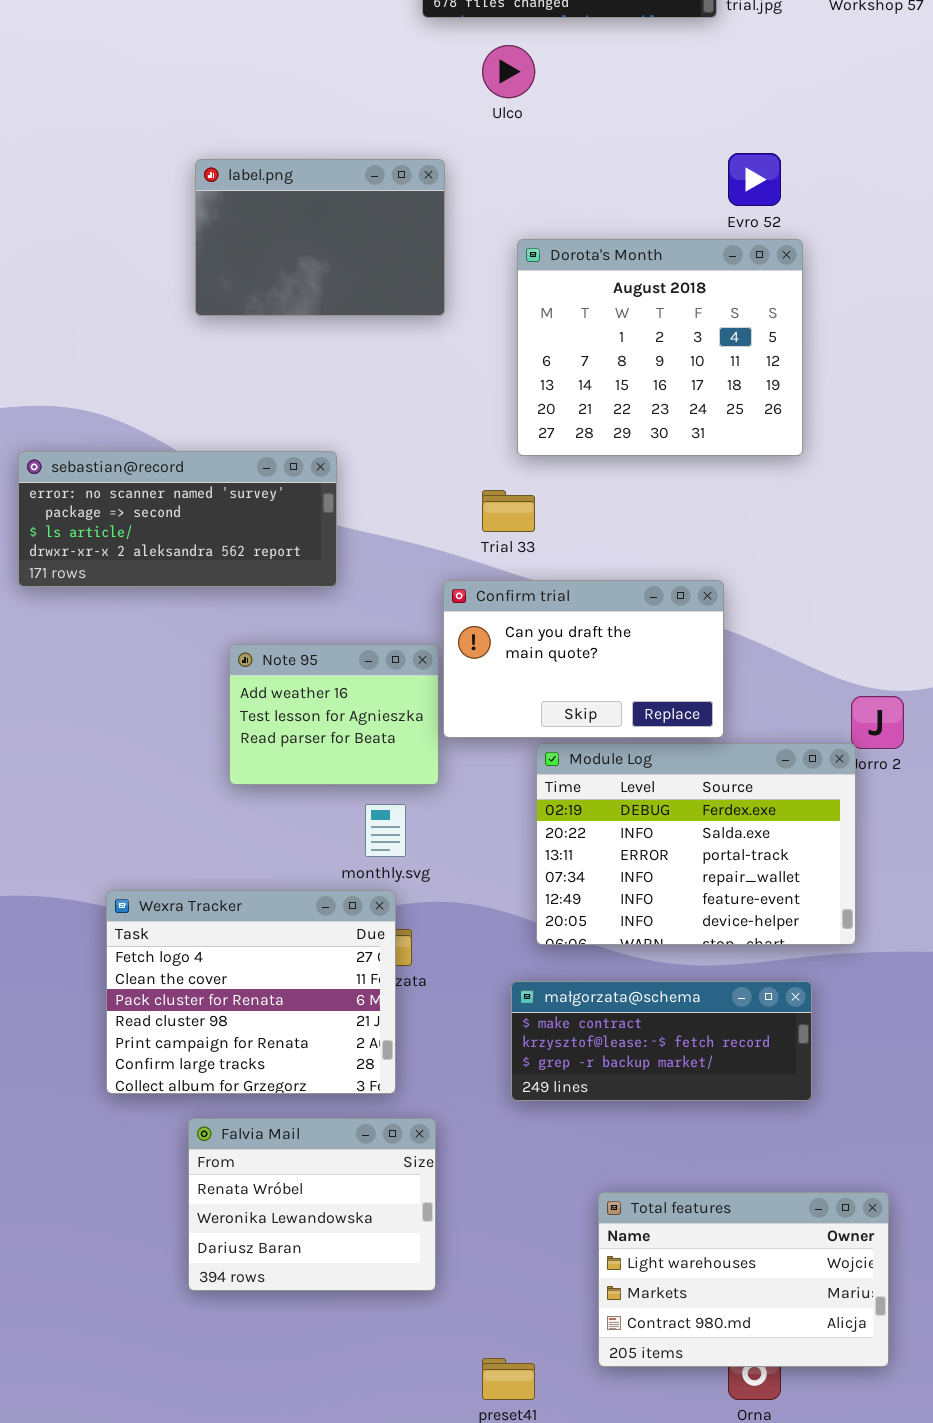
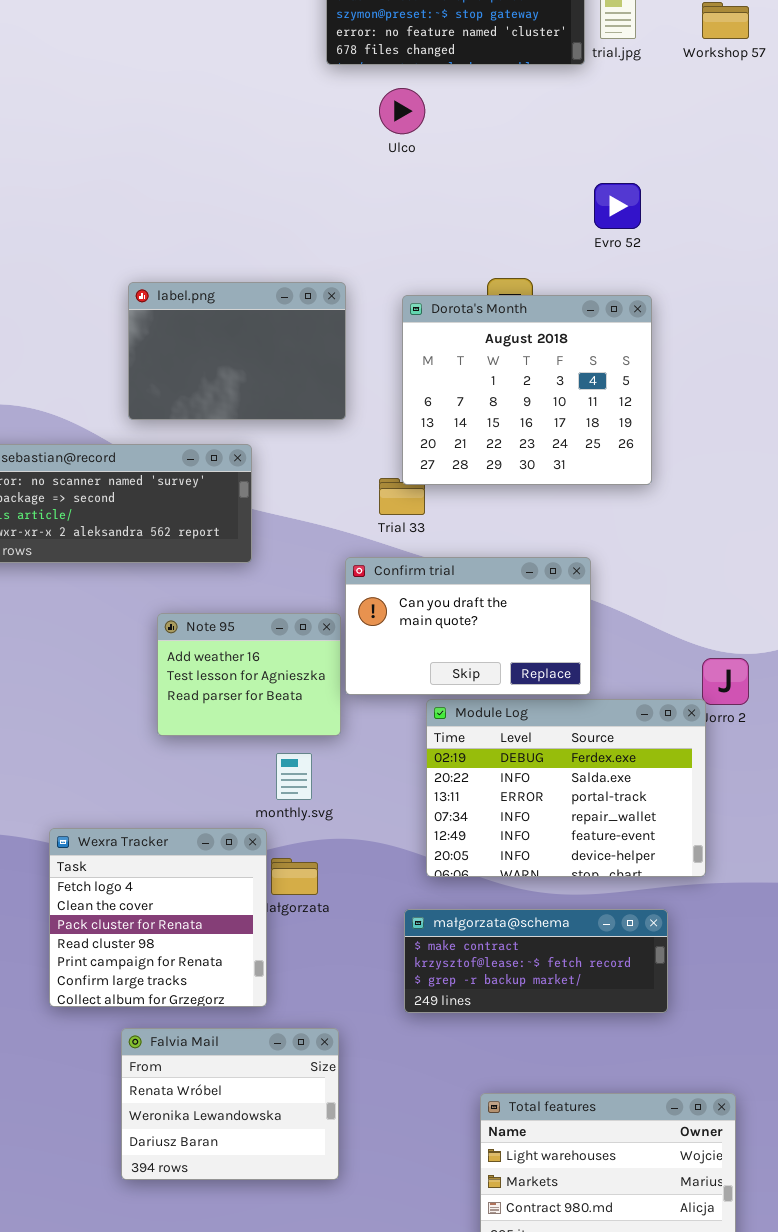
label.png: [195,159,445,316] -> [128,282,346,420], moved
Dorota's Month: [517,239,803,456] -> [402,295,652,485], moved
Wexra Tracker: [106,890,396,1094] -> [49,828,267,1007], resized

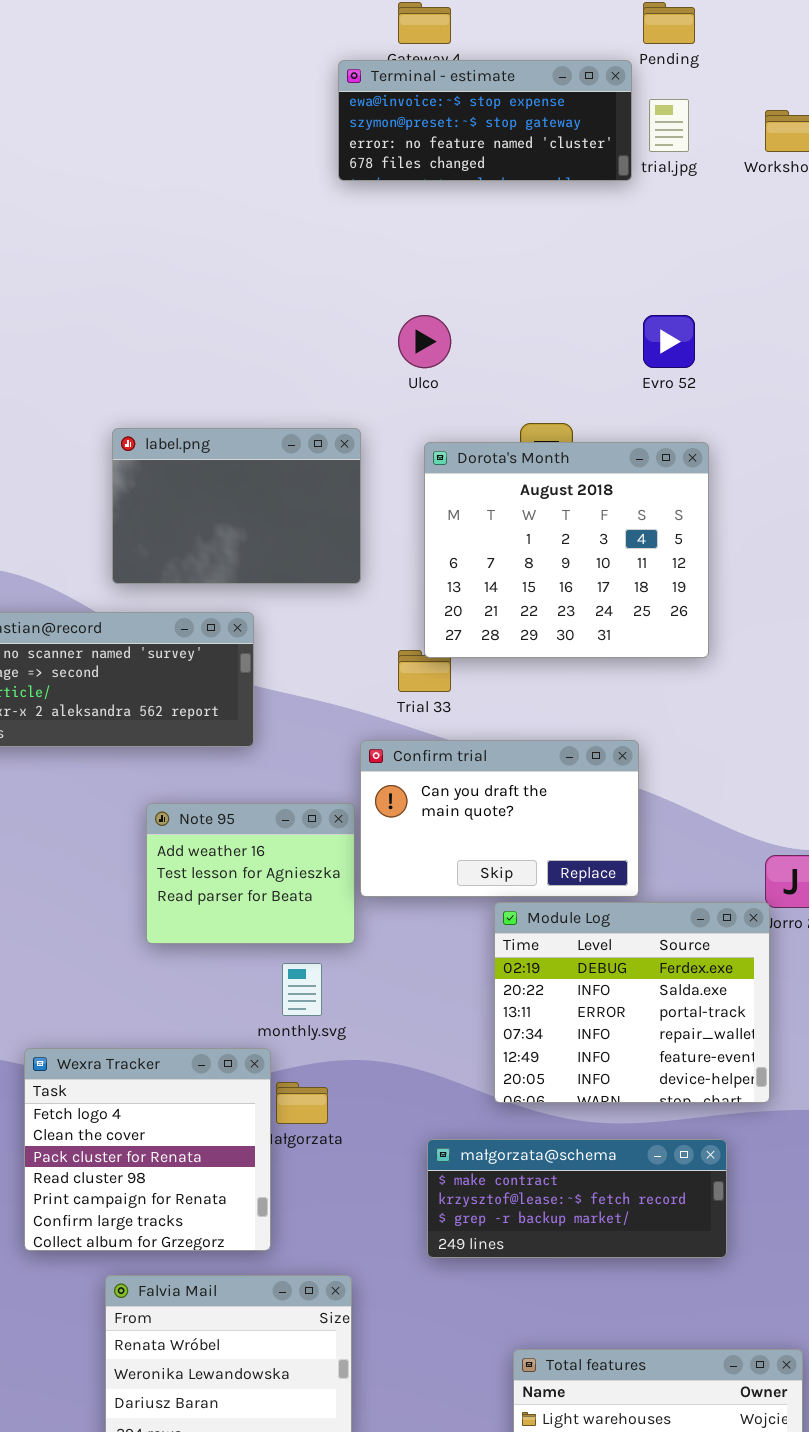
Ulco: [379,88,425,134] -> [398,315,451,368], moved
Module Log: [426,699,706,877] -> [494,902,770,1103], resized

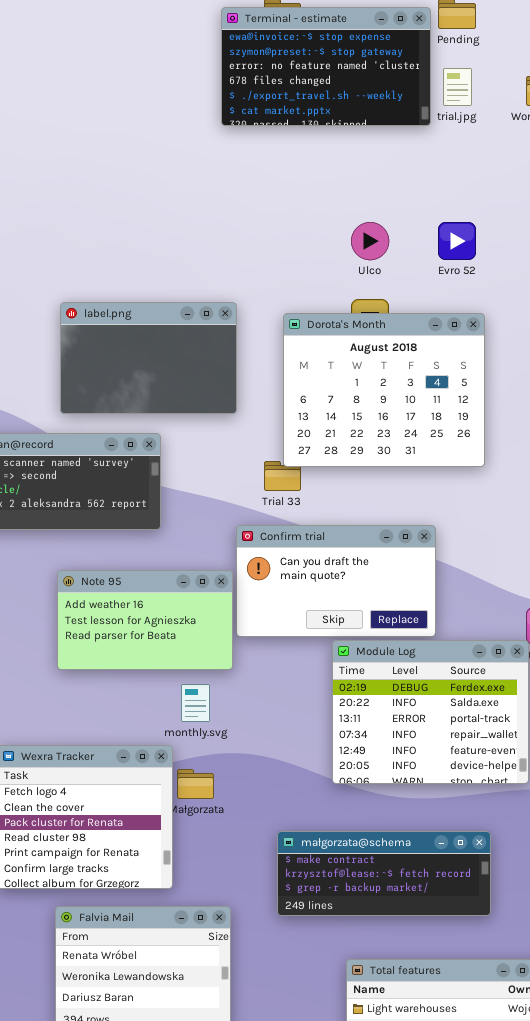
Terminal - estimate: [338,60,632,181] -> [221,7,431,126], resized
Ulco: [398,315,451,368] -> [351,222,389,260], moved
Note 95: [146,803,355,944] -> [57,570,233,670], resized
małgorzata@schema: [427,1139,727,1258] -> [277,831,491,916], moved

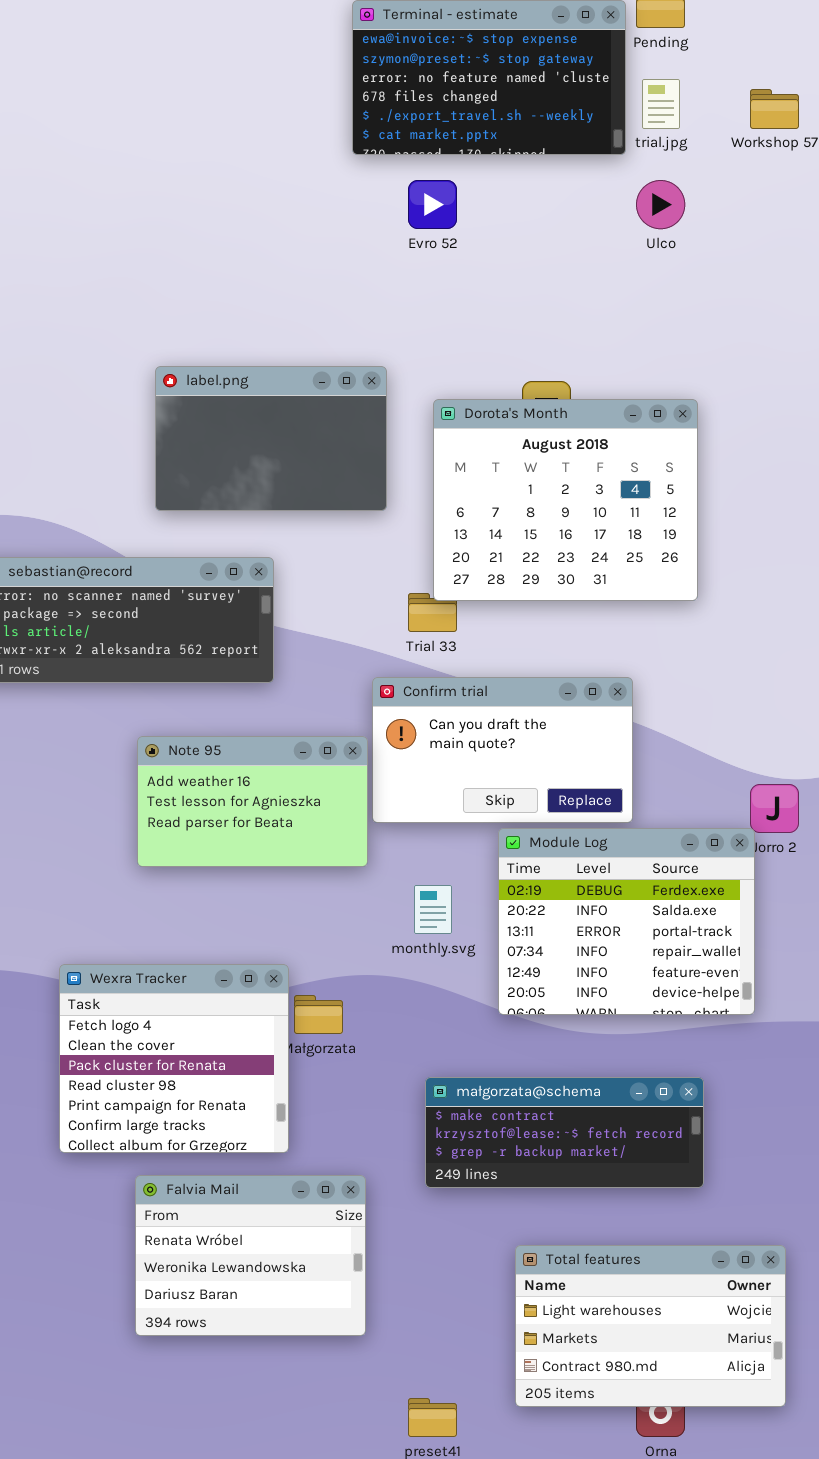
Ulco: [351,222,389,260] -> [636,180,685,229], moved
Evro 52: [438,222,476,260] -> [408,180,457,229], moved
label.png: [60,302,237,414] -> [155,366,387,511], moved
monthly.svg: [181,684,210,722] -> [414,885,452,934], moved

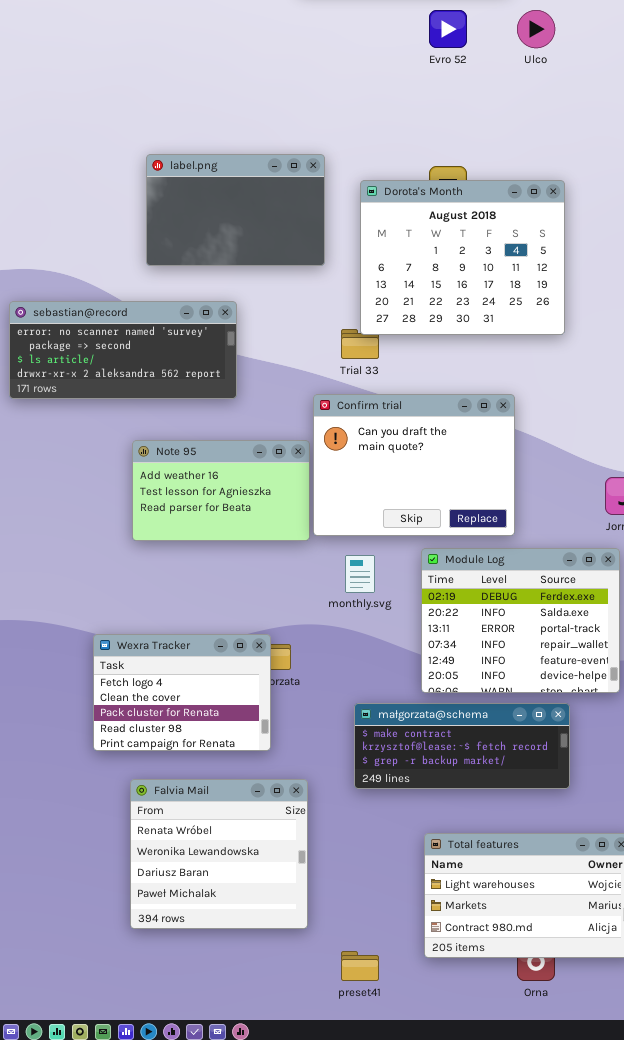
Evro 52: [408,180,457,229] -> [429,10,467,48], moved
Confirm trial: [372,677,633,823] -> [313,394,515,536], resized
Module Log: [498,828,755,1015] -> [421,548,620,693], moved
Wexra Tracker: [59,964,289,1153] -> [93,634,271,751], moved, resized
Falvia Mail: [135,1175,366,1336] -> [130,779,308,929], resized

